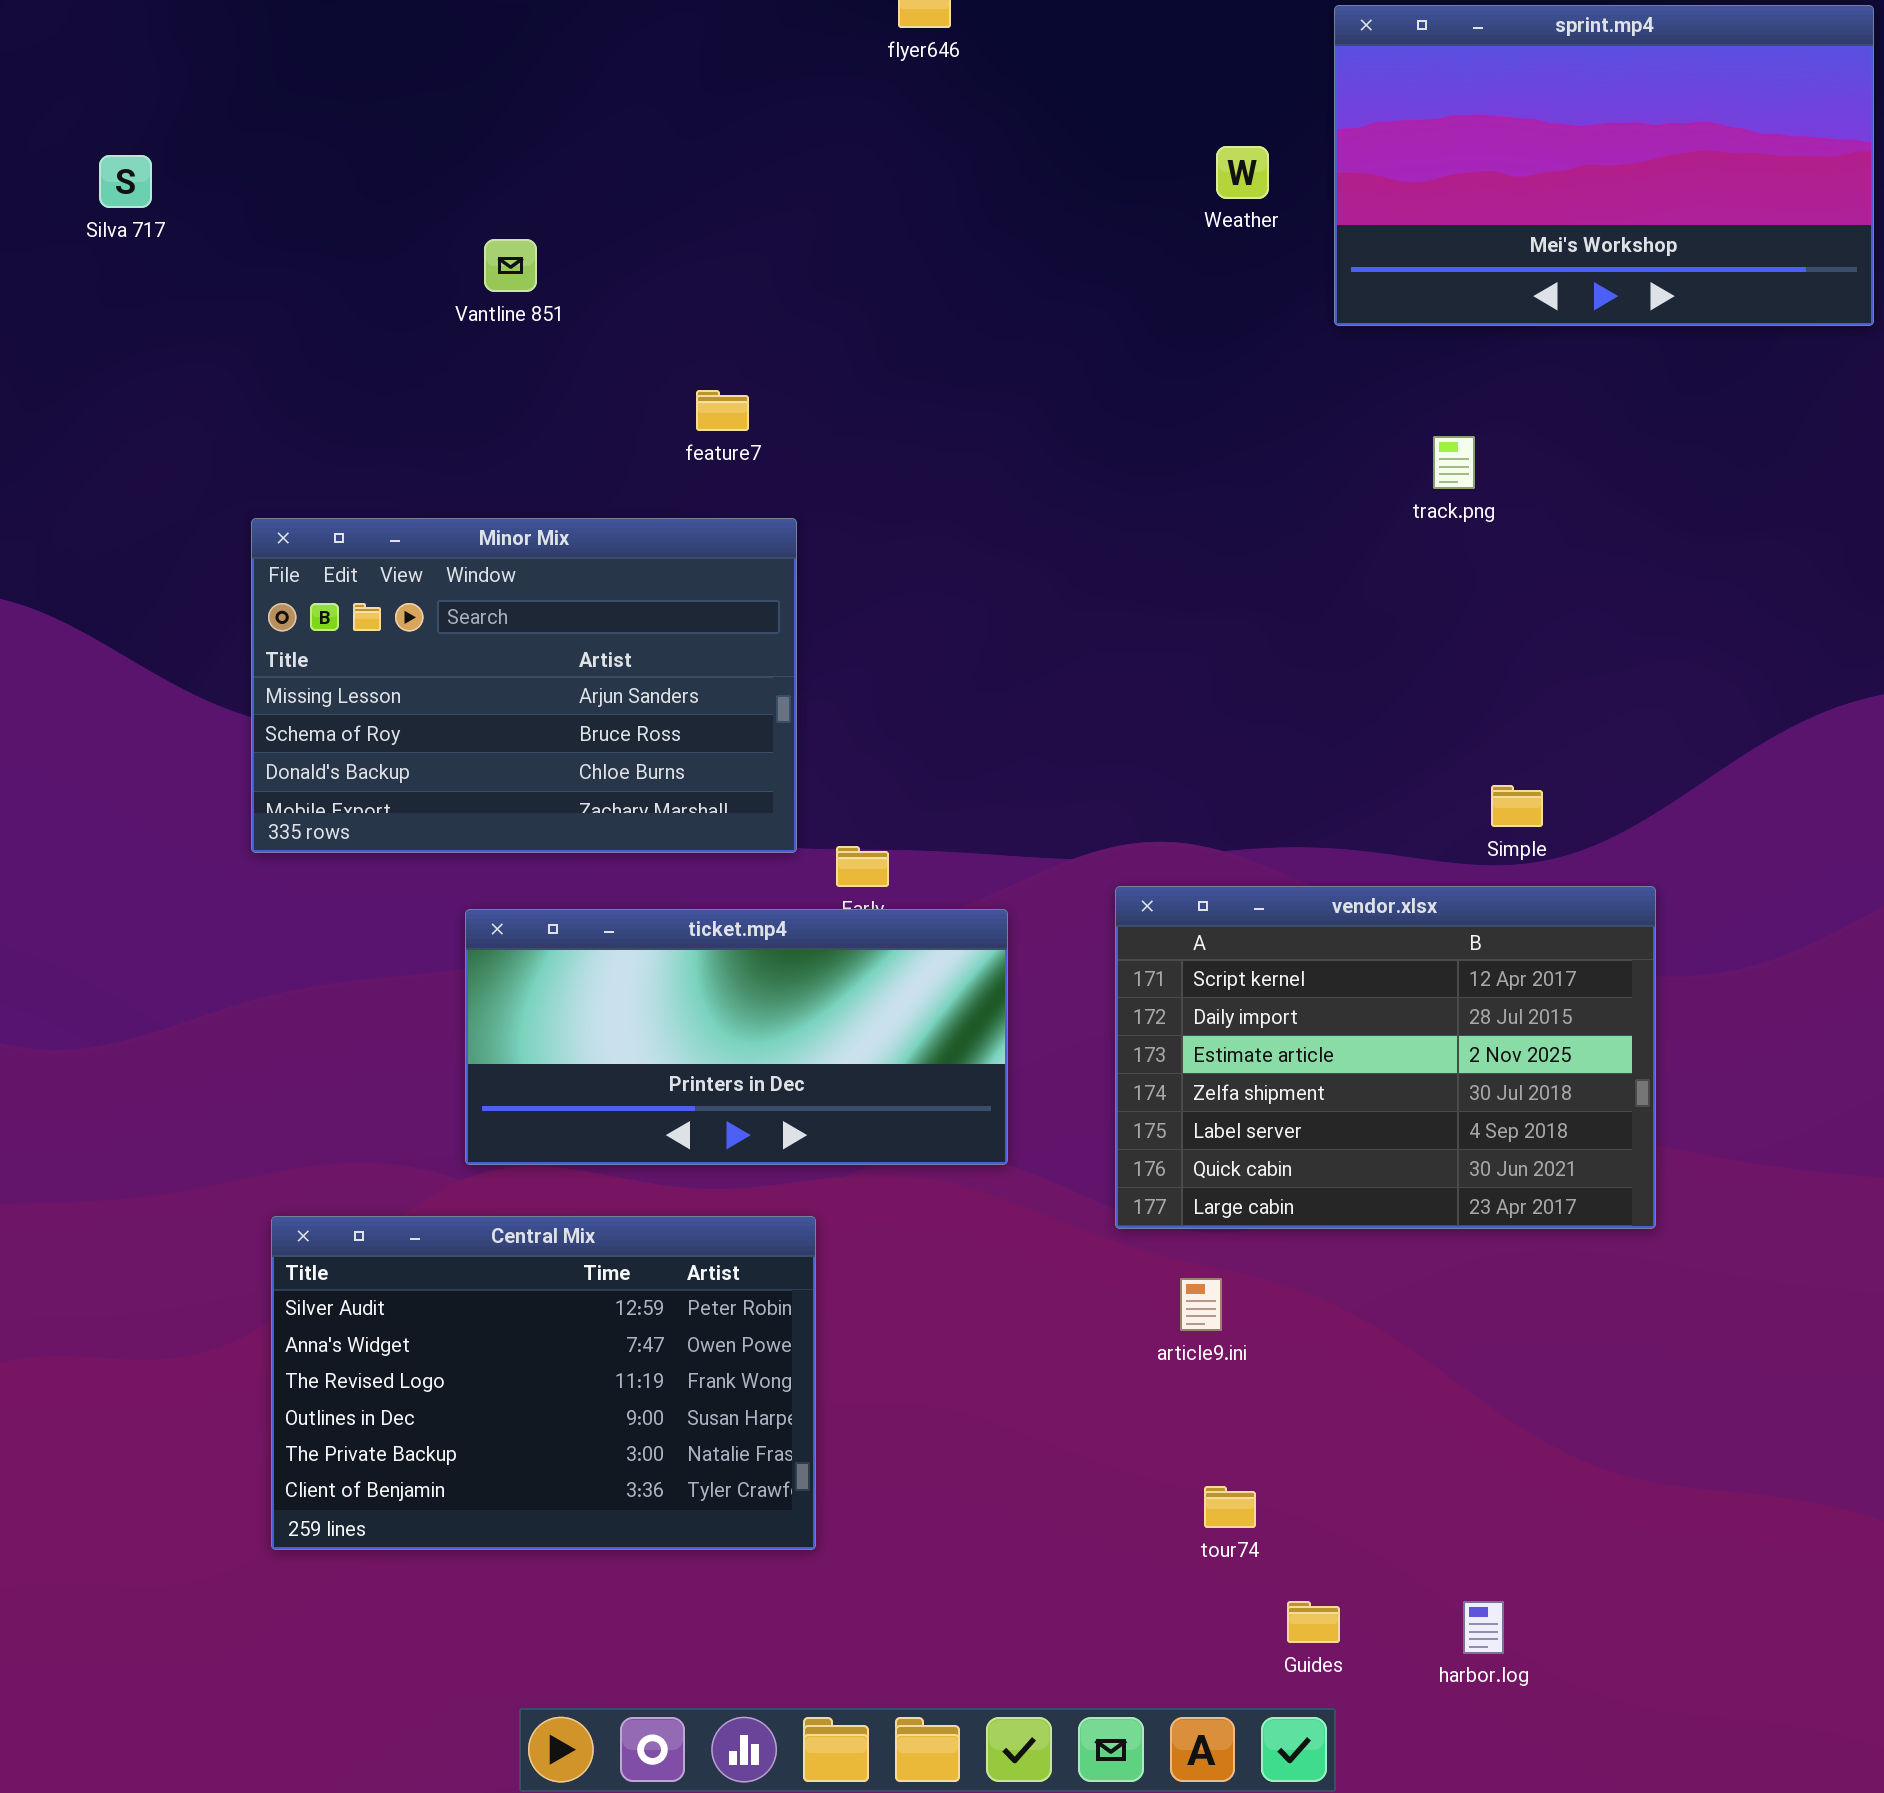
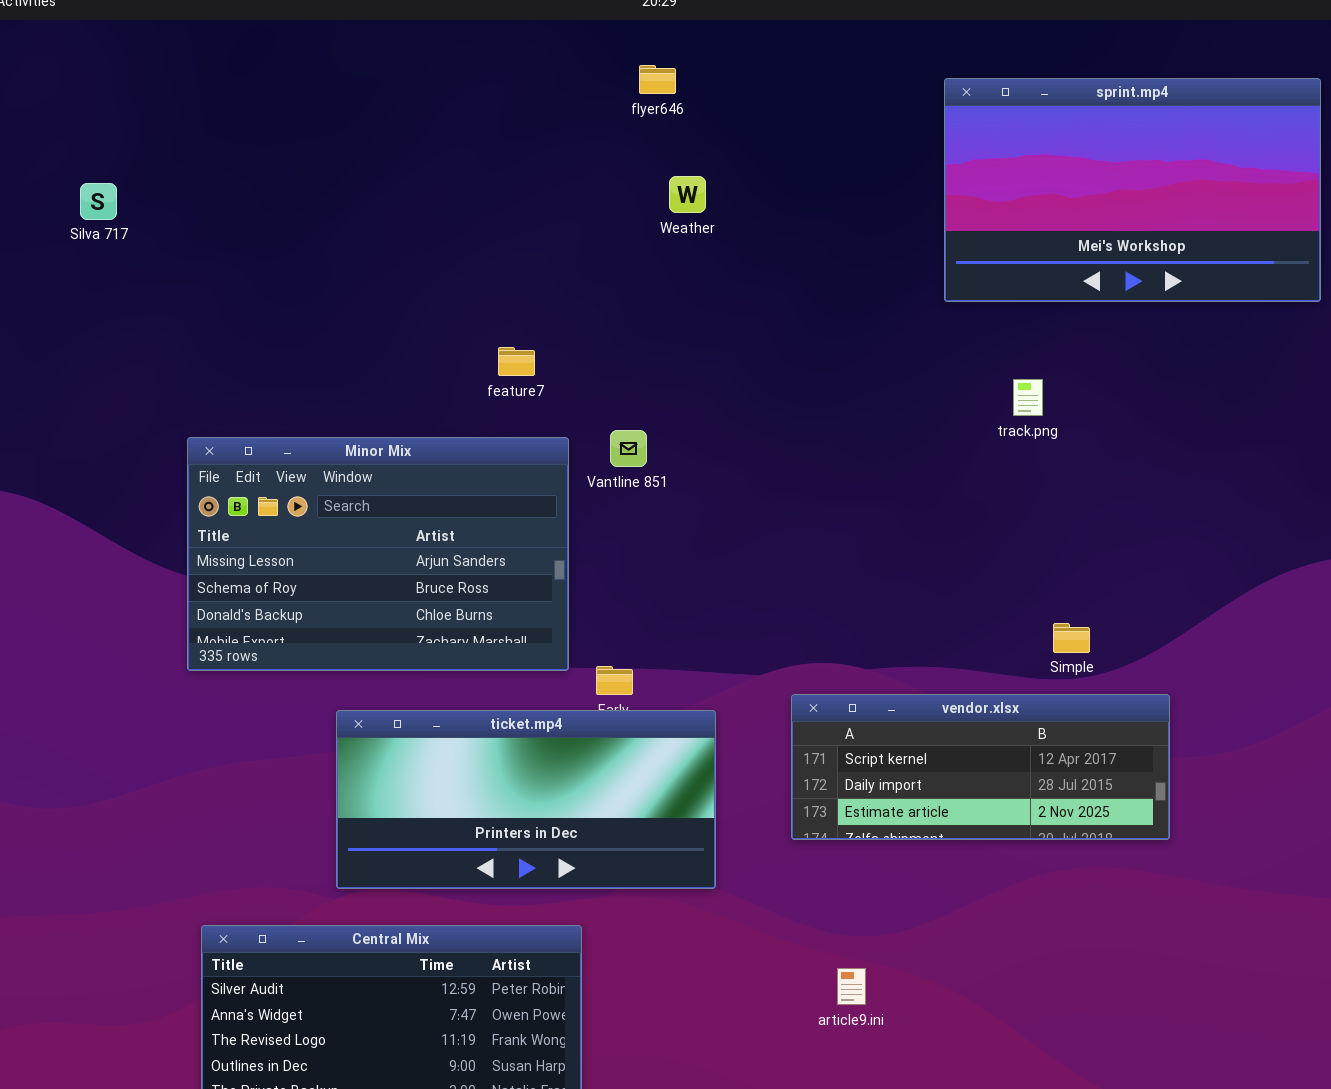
Weather: [1216,146,1269,199] -> [669,176,706,213], moved
Vantline 851: [484,239,537,292] -> [610,430,647,467], moved
vendor.xlsx: [1115,886,1656,1229] -> [791,694,1170,840], resized

